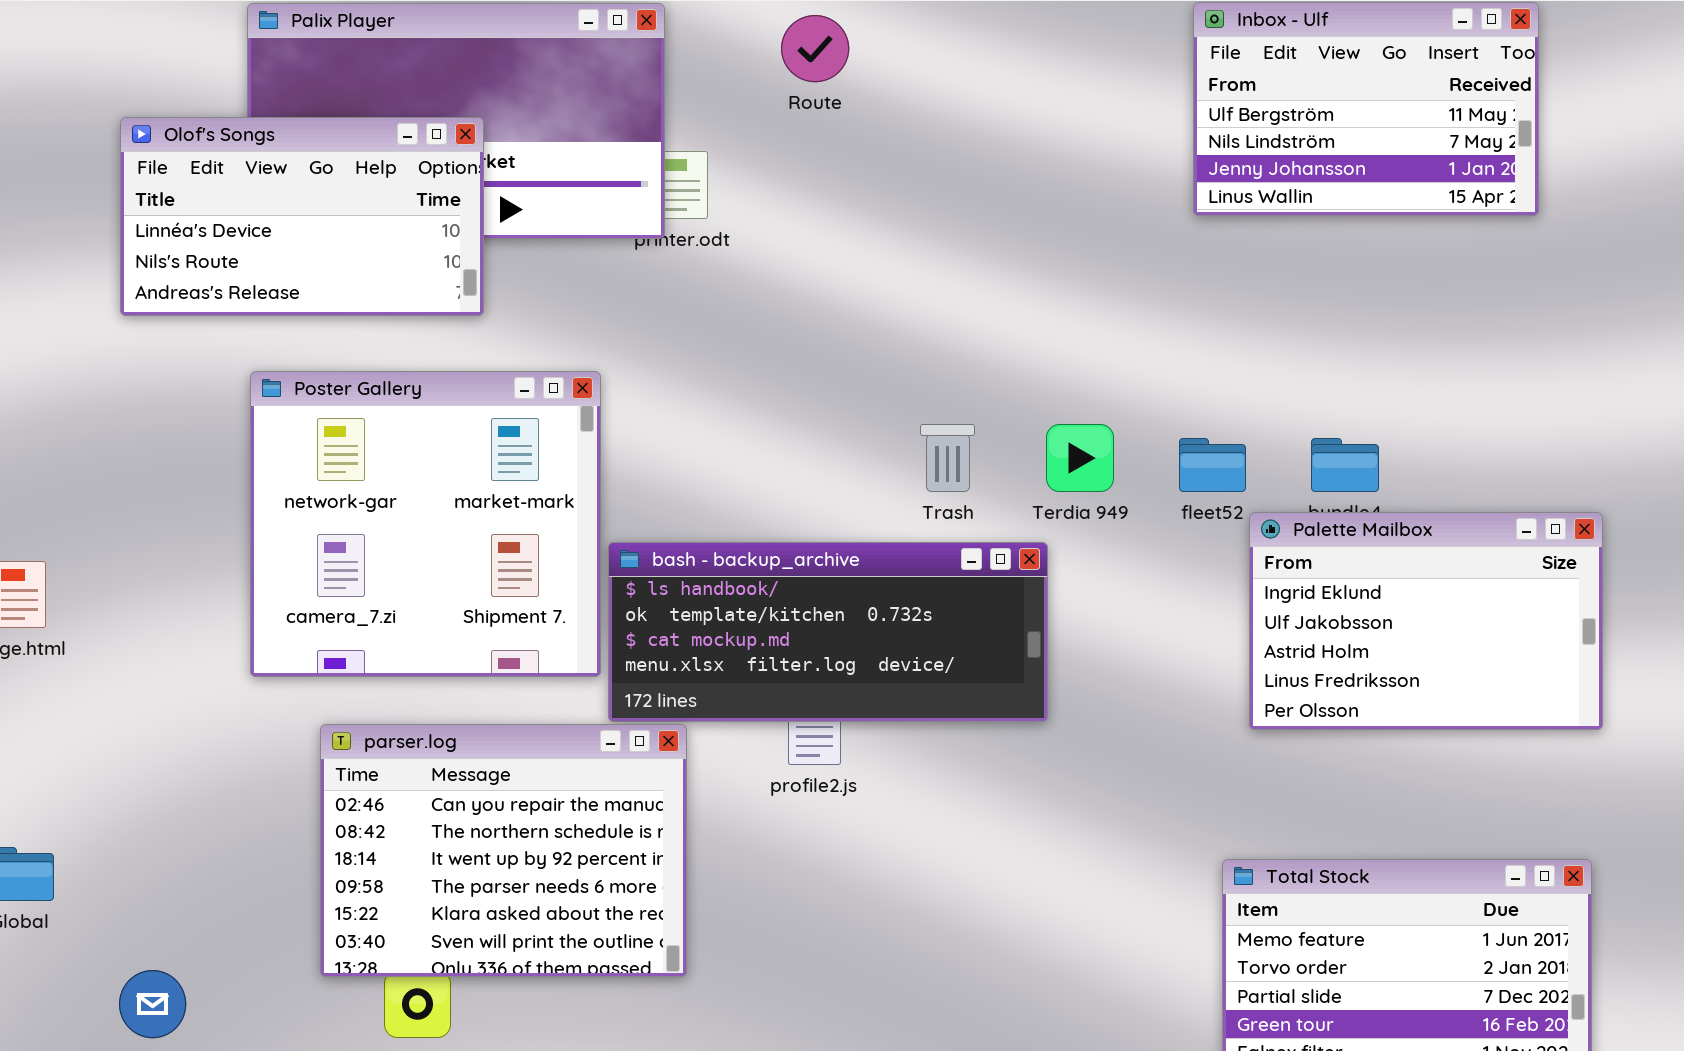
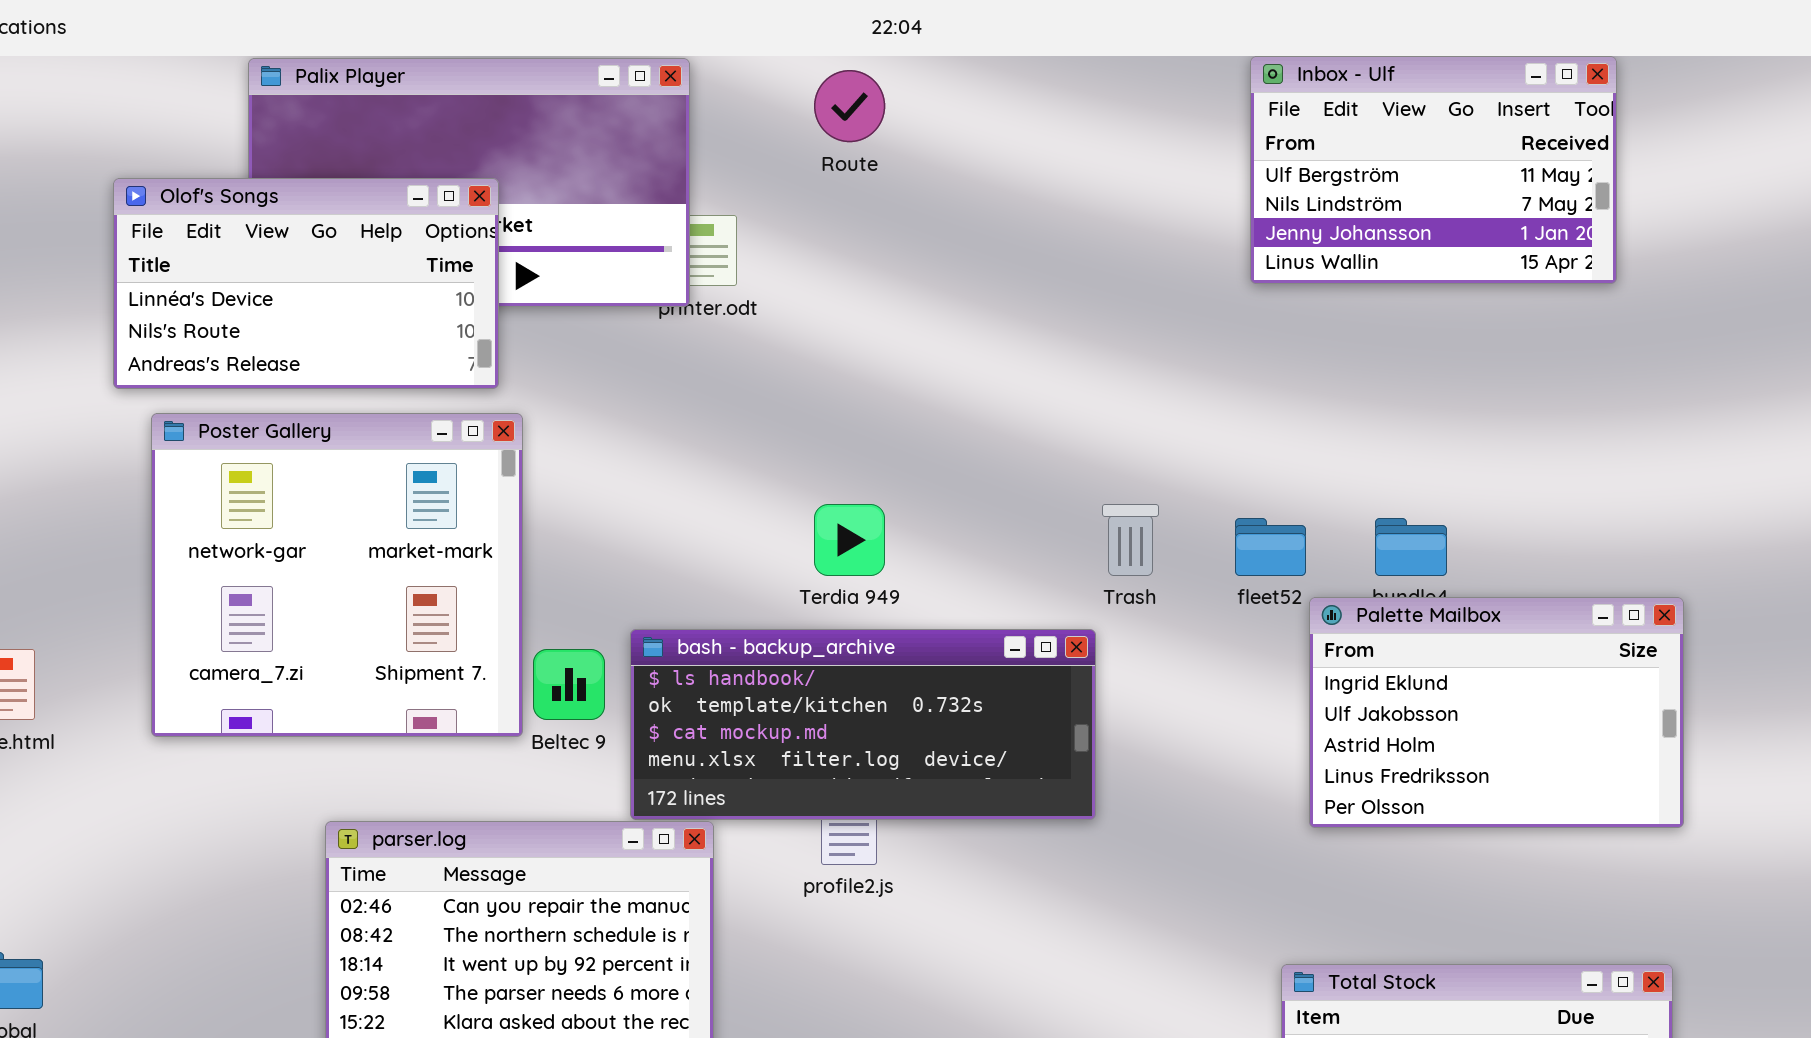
Poster Gallery: [250,371,601,677] -> [151,413,523,737], moved
Trash: [920,424,975,492] -> [1102,504,1159,576], moved
Terdia 949: [1046,424,1114,492] -> [814,504,885,576], moved

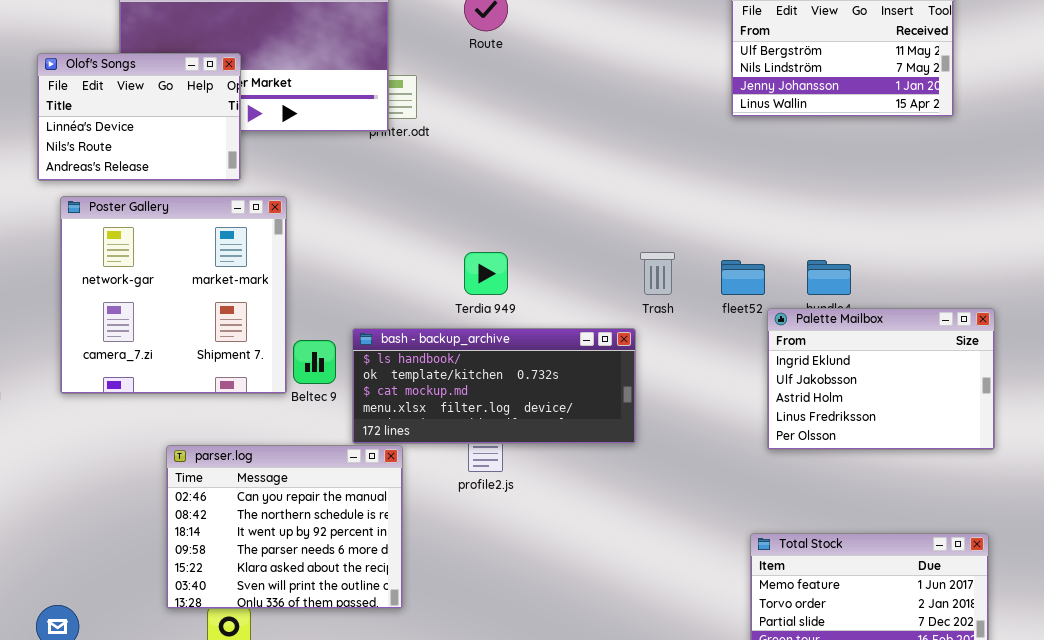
Olof's Songs: [113,178,499,389] -> [37,53,241,181], resized

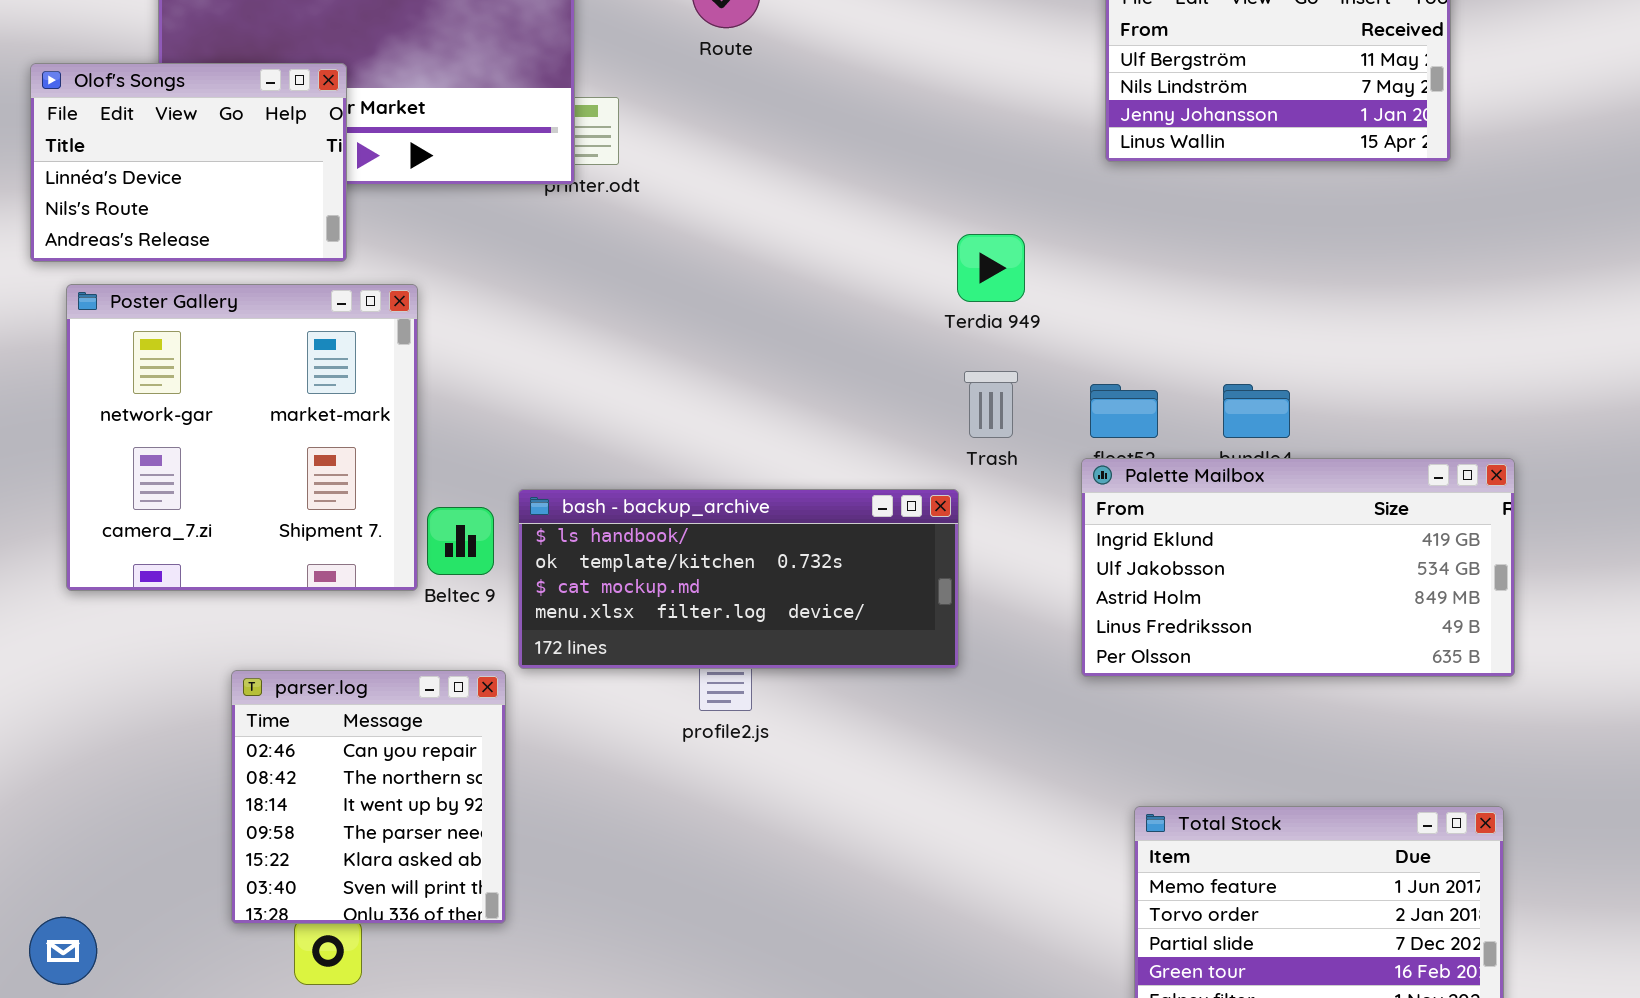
Terdia 949: [464,252,508,295] -> [957,234,1025,302], moved
Palette Mailbox: [767,308,995,450] -> [1081,458,1515,677], resized
parser.log: [166,445,403,609] -> [231,670,506,924], resized

